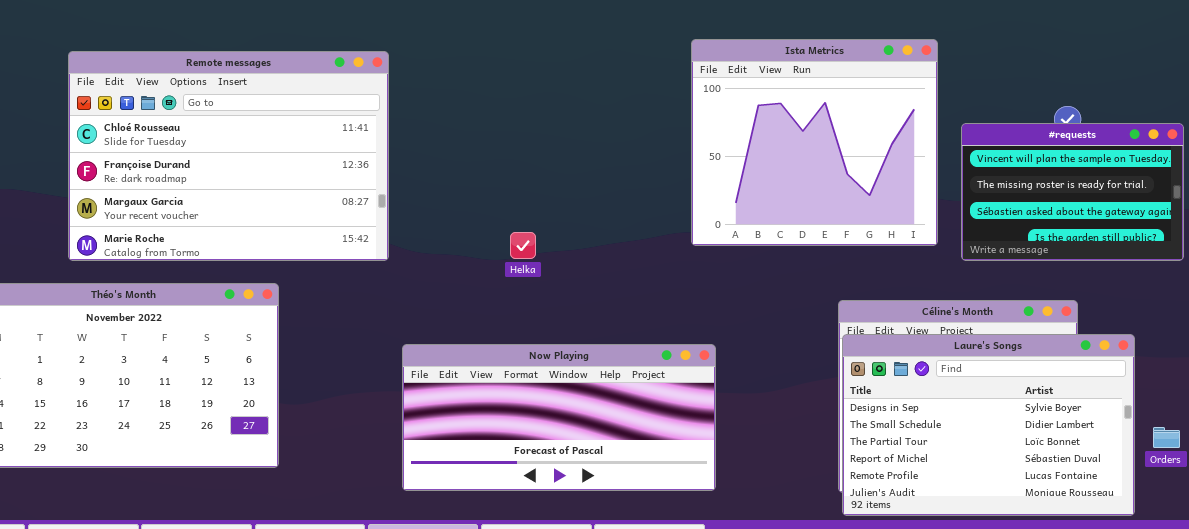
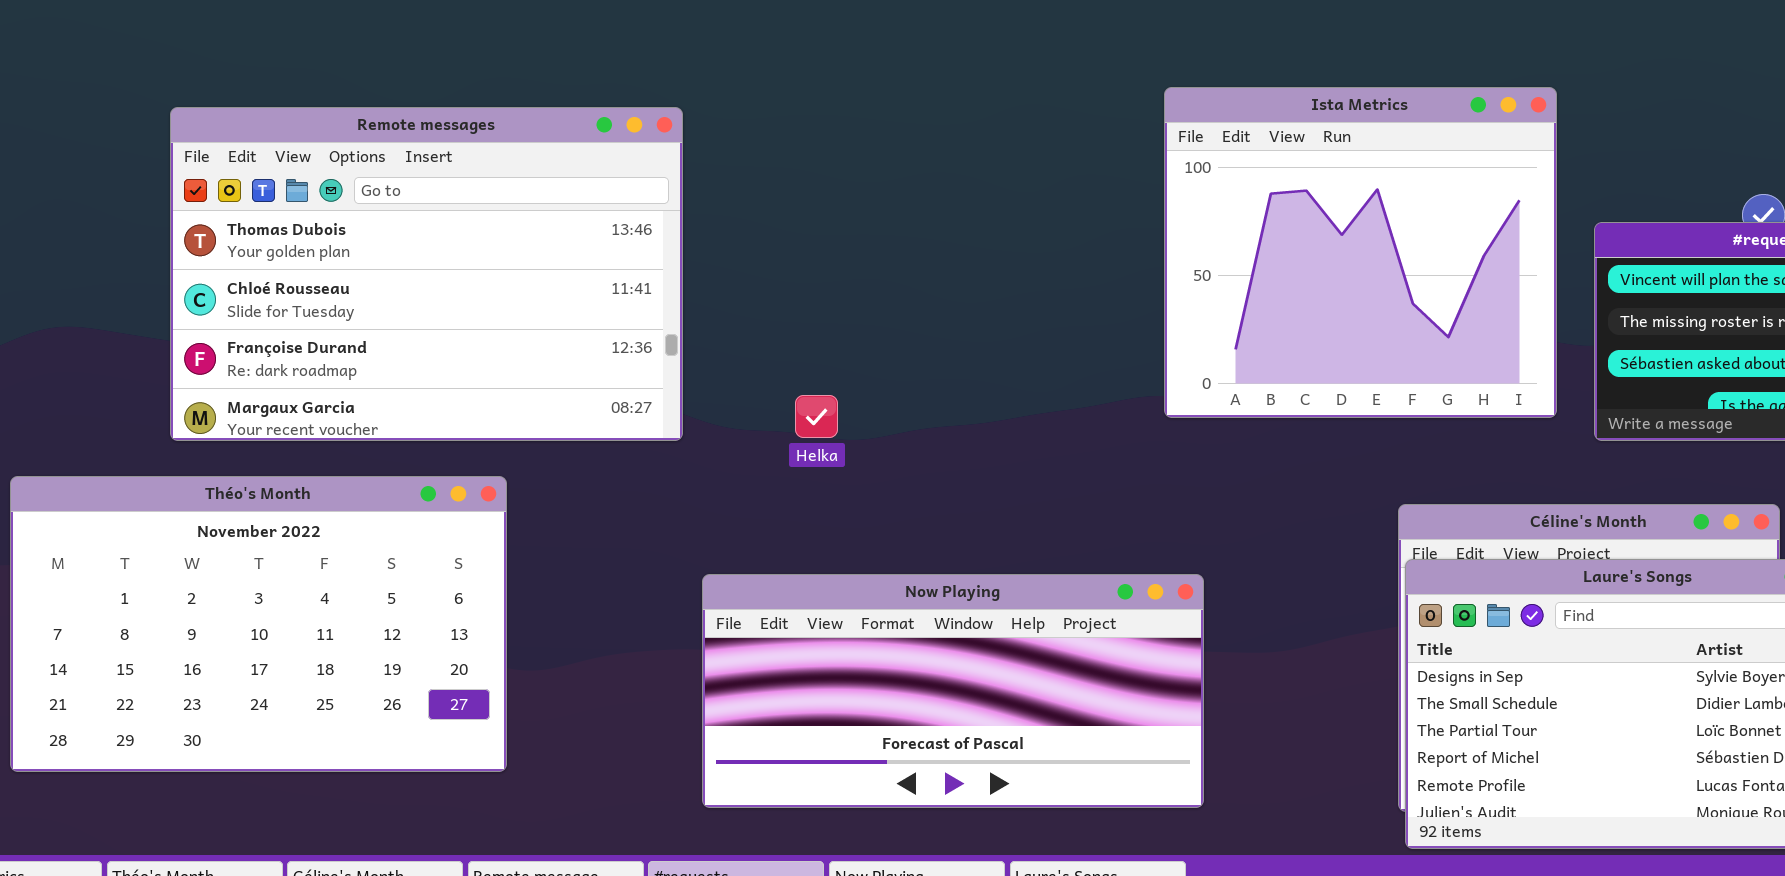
Remote messages: [68,51,389,261] -> [170,107,683,441], scrolled up 1 row
Helka: [510,232,536,259] -> [795,395,838,438], moved

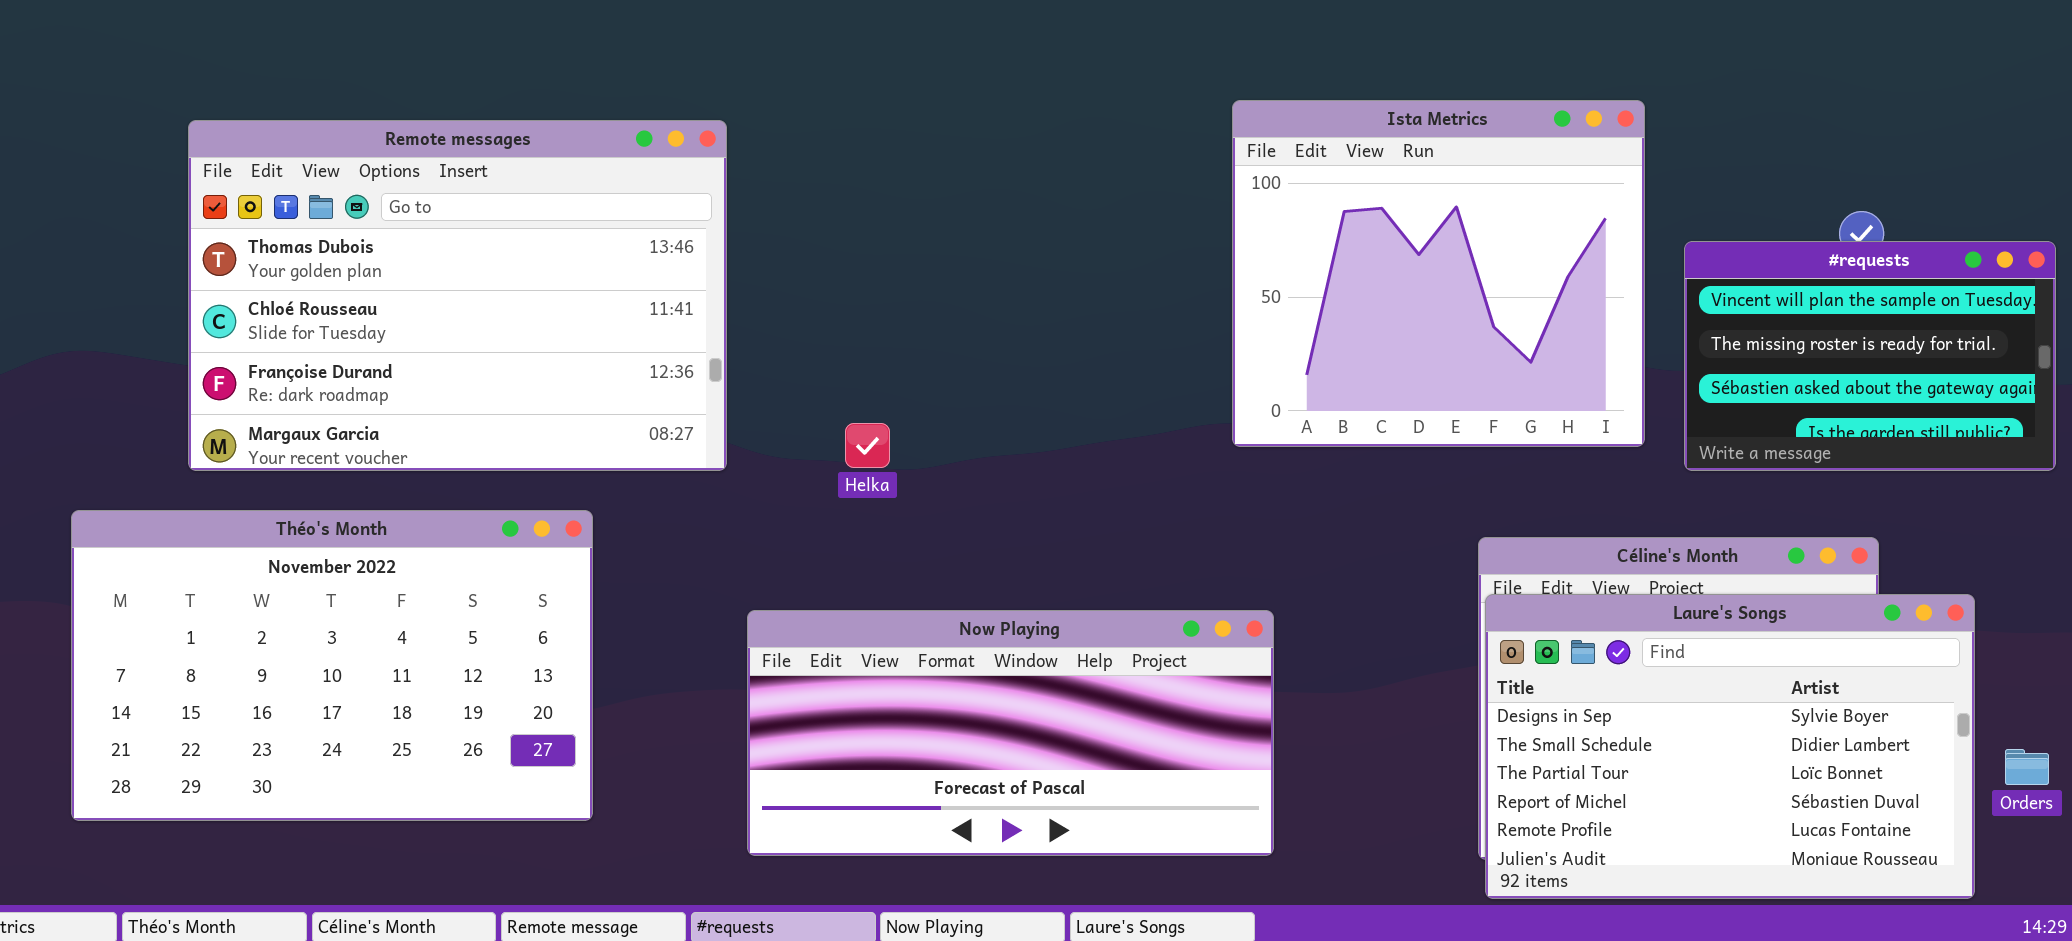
Théo's Month: [10,476,507,772] -> [71,510,593,821], moved

